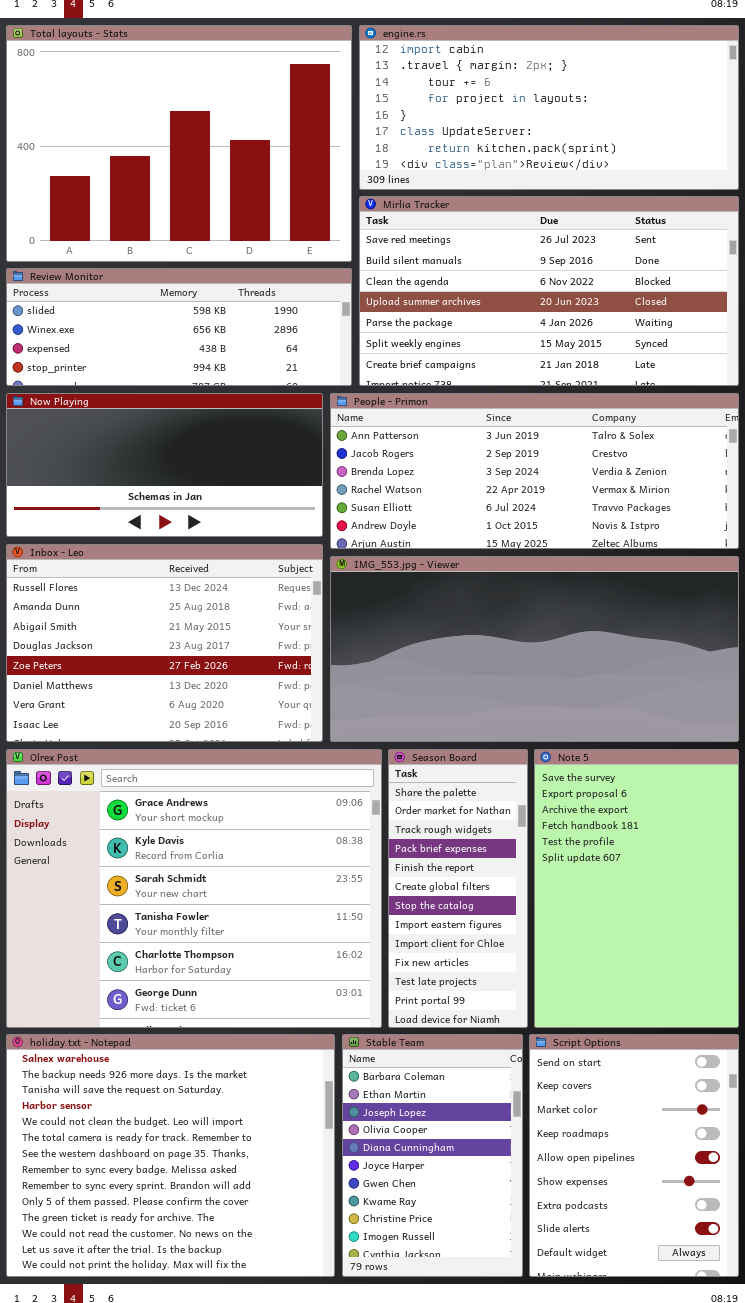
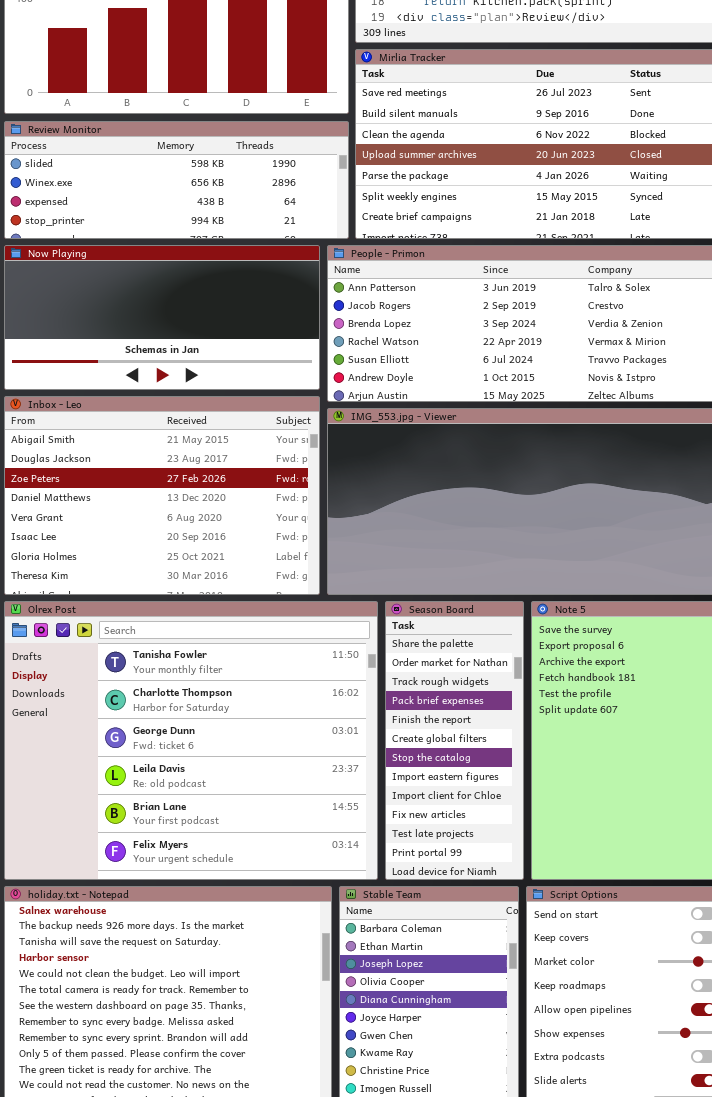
Inbox - Leo: [6,544,323,742] -> [4,396,320,595], scrolled down 2 rows
Olrex Post: [6,749,382,1028] -> [4,601,378,880], scrolled down 3 rows

